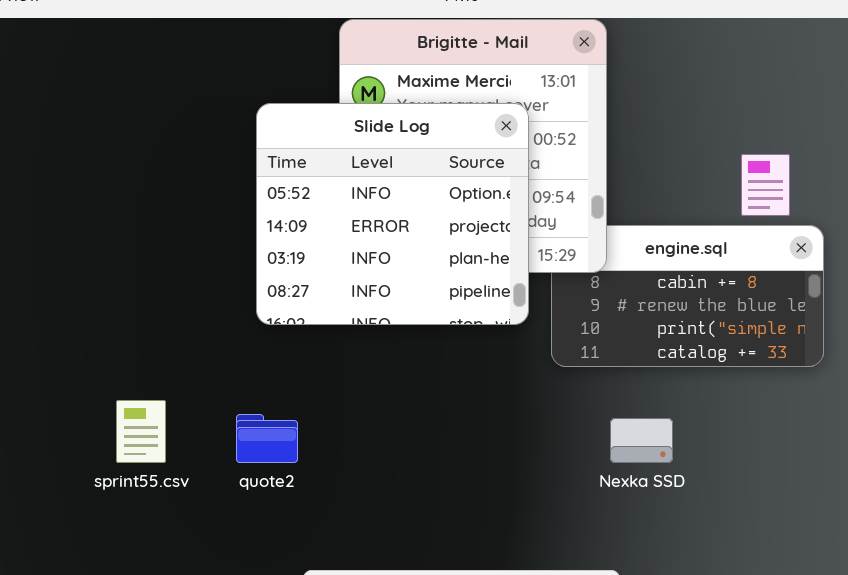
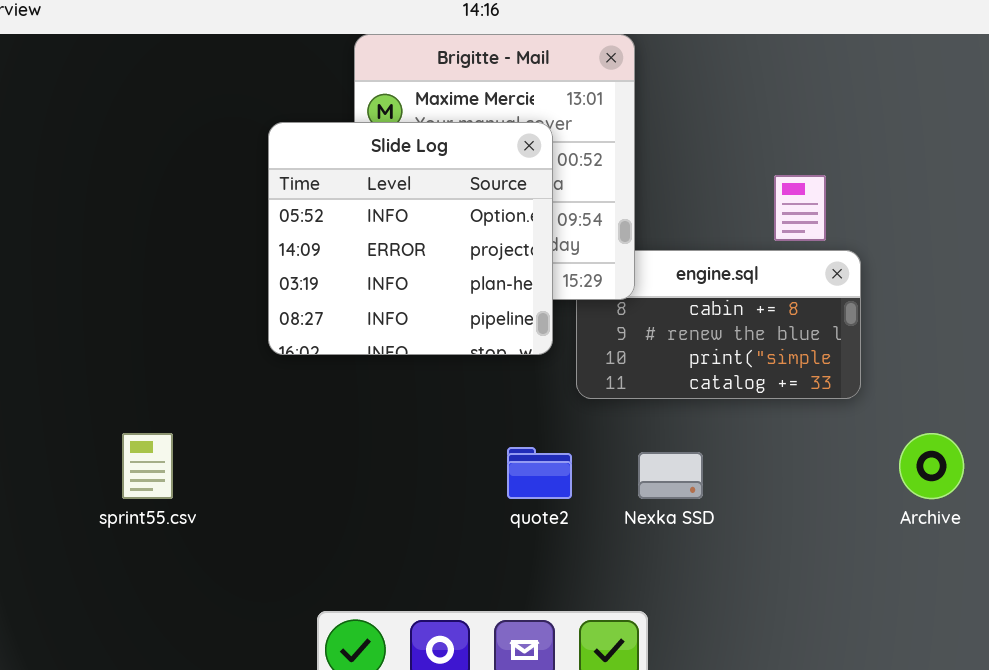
quote2: [236,414,298,463] -> [507,447,572,499], moved

